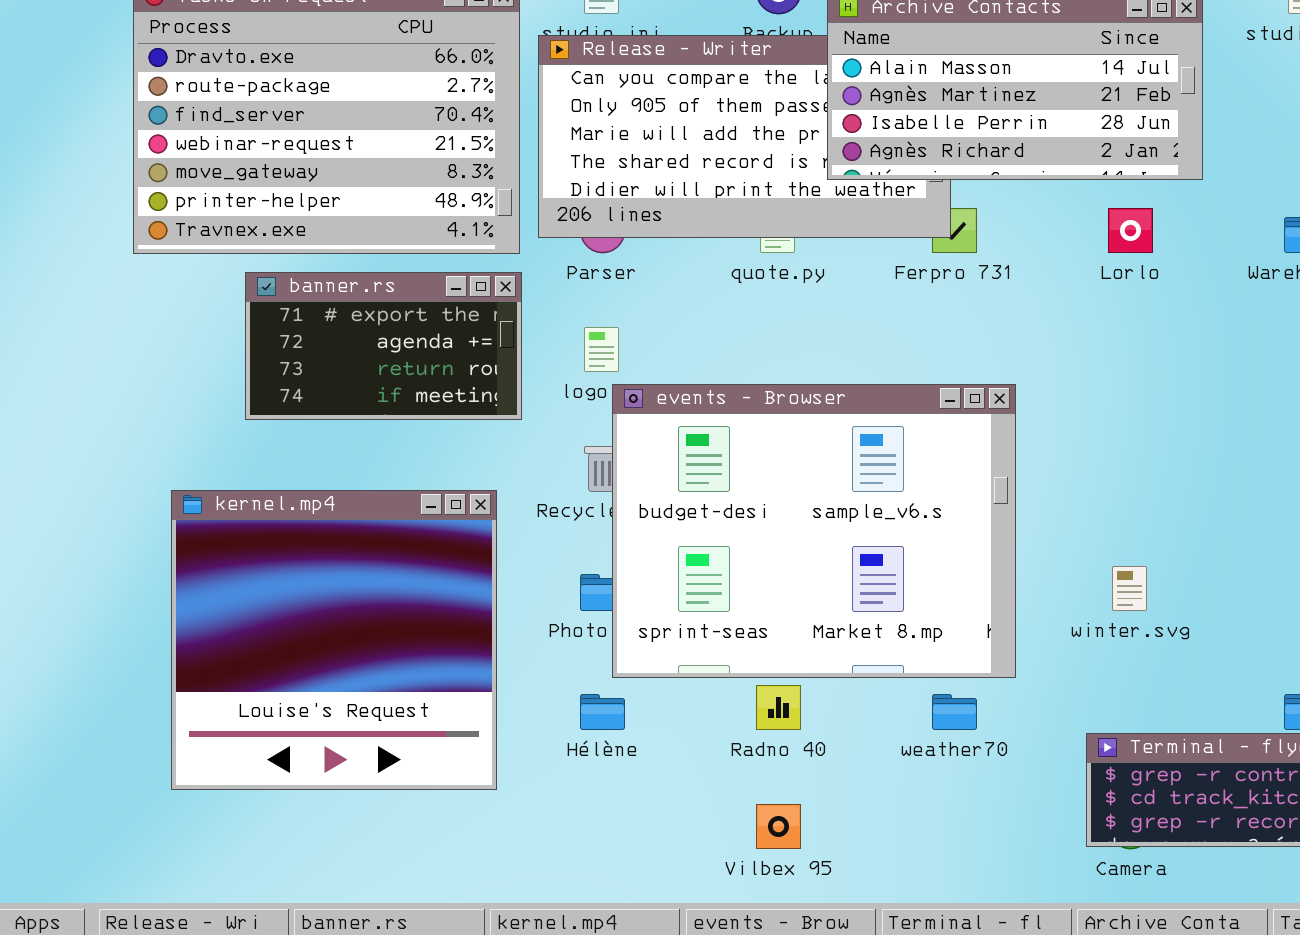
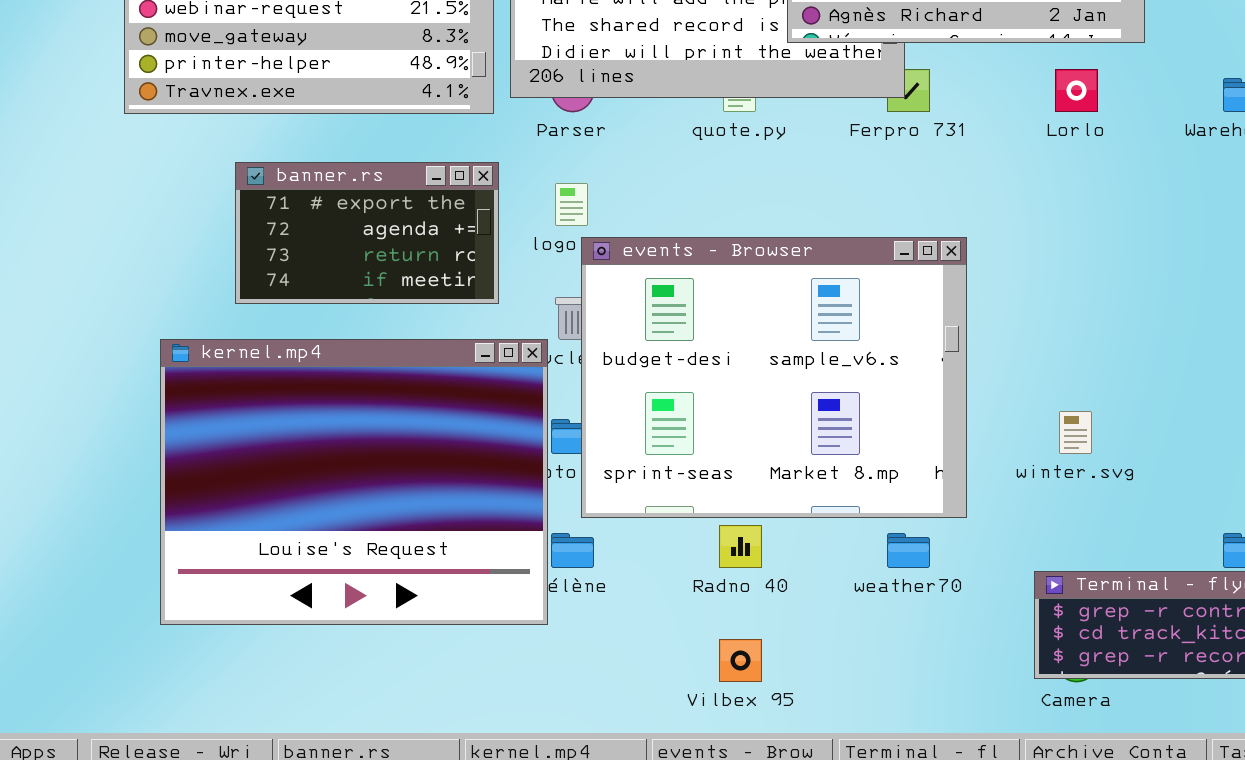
banner.rs: [245,272,522,420] -> [235,162,499,304], moved
kernel.mp4: [171,490,497,790] -> [160,339,548,625], resized

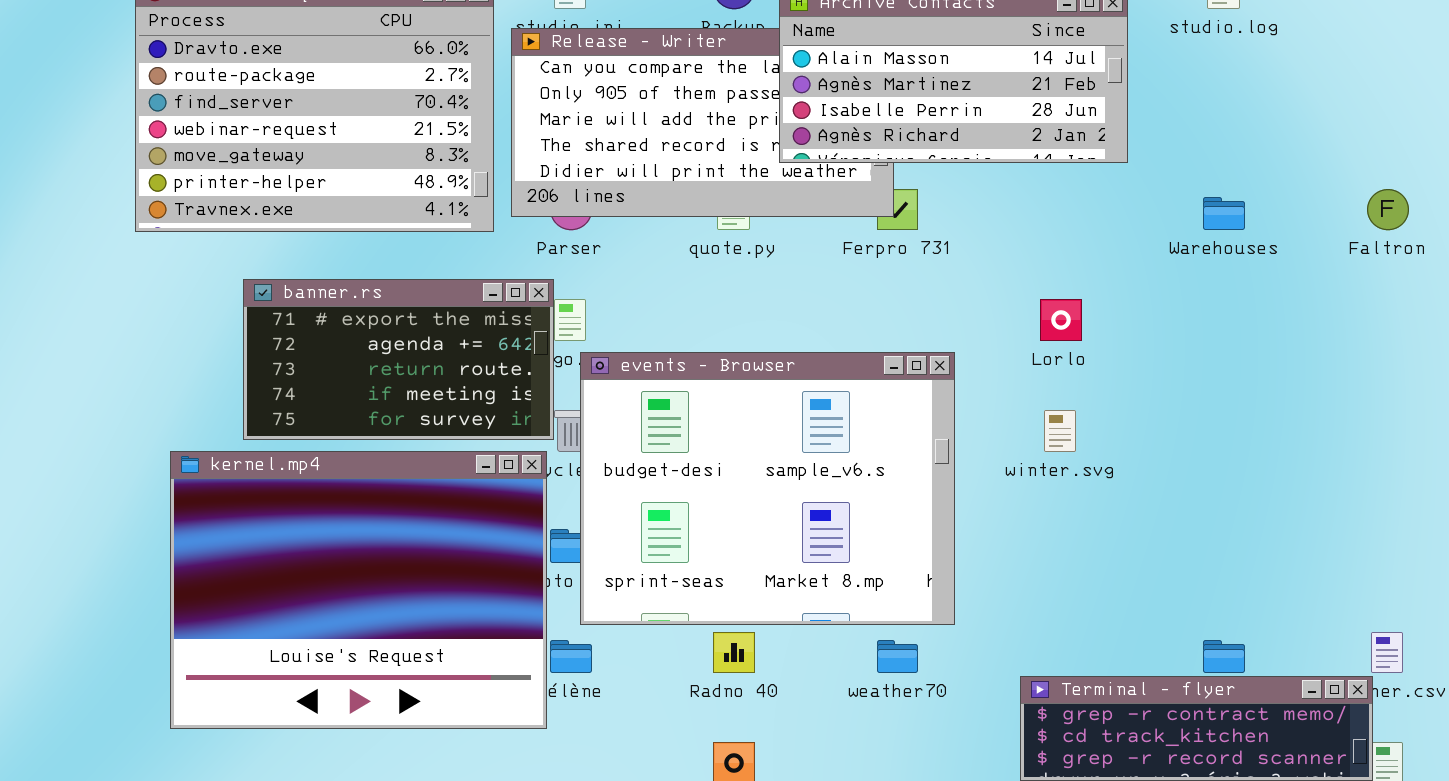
Lorlo: [1055,69,1098,112] -> [1040,299,1082,341], moved
banner.rs: [235,162,499,304] -> [243,279,554,440], resized
winter.svg: [1059,411,1092,454] -> [1044,410,1076,452], moved

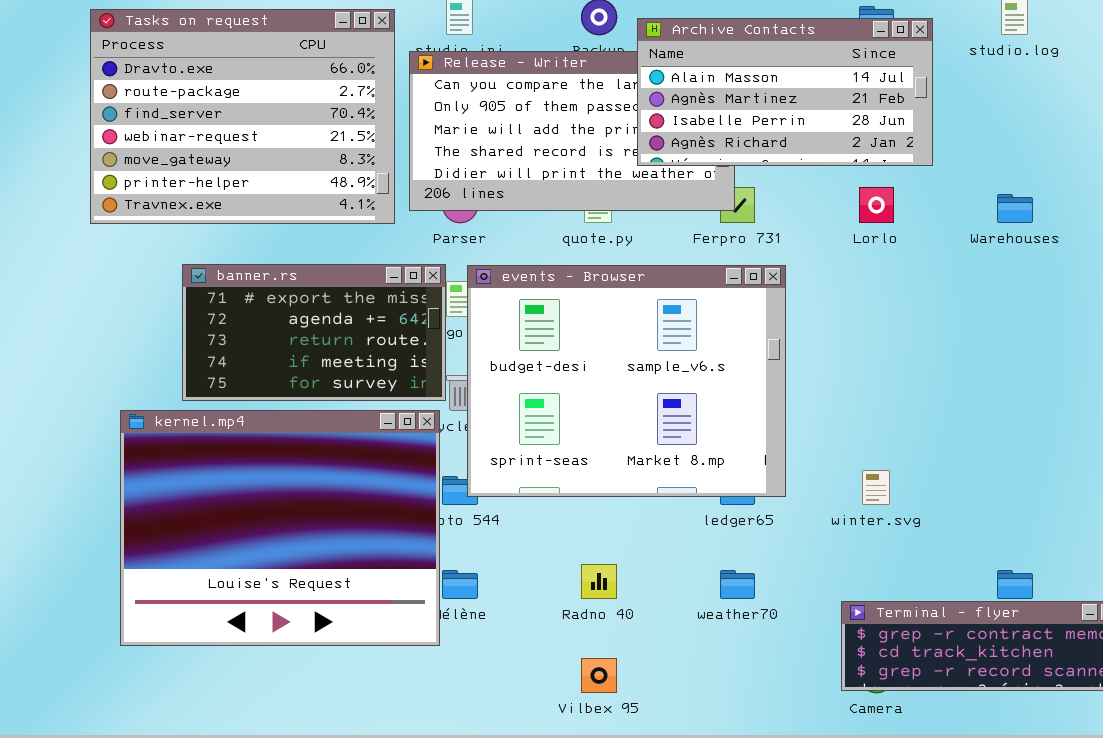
Lorlo: [1040,299,1082,341] -> [859,187,894,223], moved
events - Browser: [580,352,955,625] -> [467,265,786,497], moved
winter.svg: [1044,410,1076,452] -> [862,470,890,505], moved

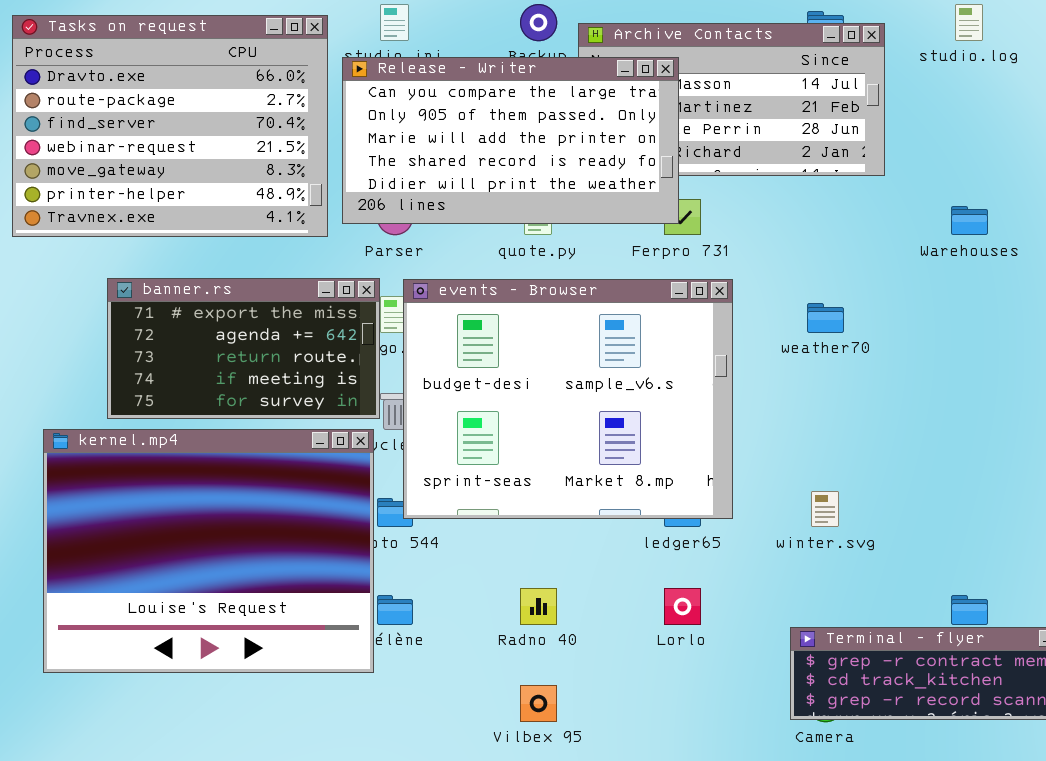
Release - Writer: [409,51,735,211] -> [342,57,679,224], raised
Lorlo: [859,187,894,223] -> [664,588,701,625], moved
weather70: [720,570,755,599] -> [807,303,844,333], moved

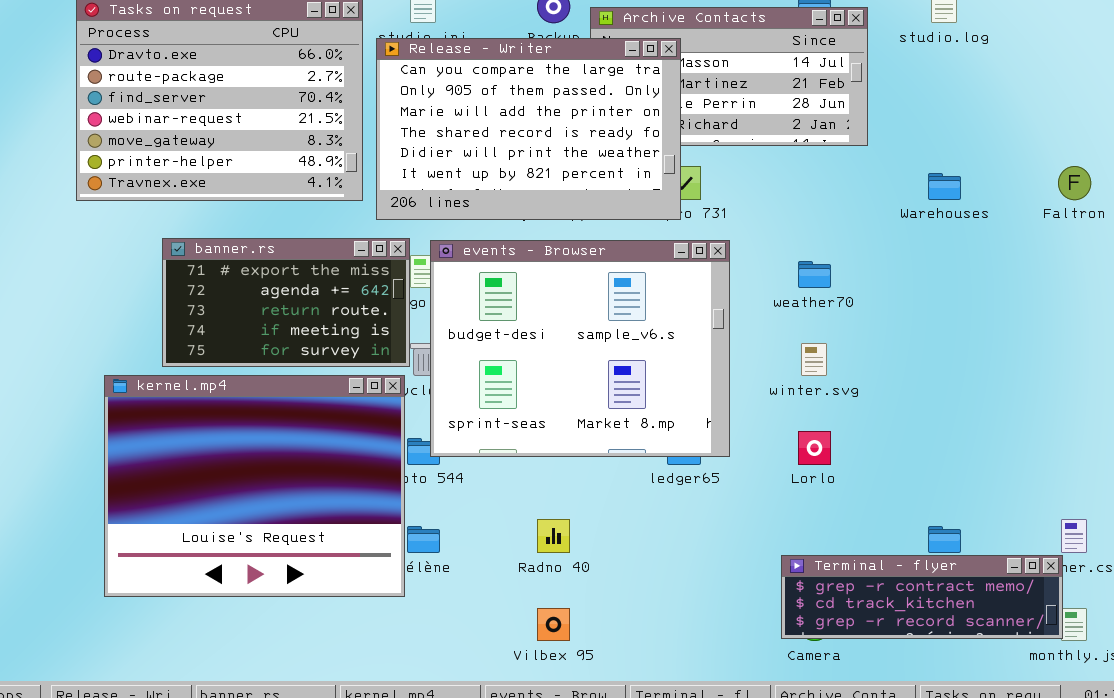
Release - Writer: [342,57,679,224] -> [376,38,681,220], resized
winter.svg: [811,491,839,527] -> [801,343,827,376], moved
Lorlo: [664,588,701,625] -> [798,431,831,465], moved

